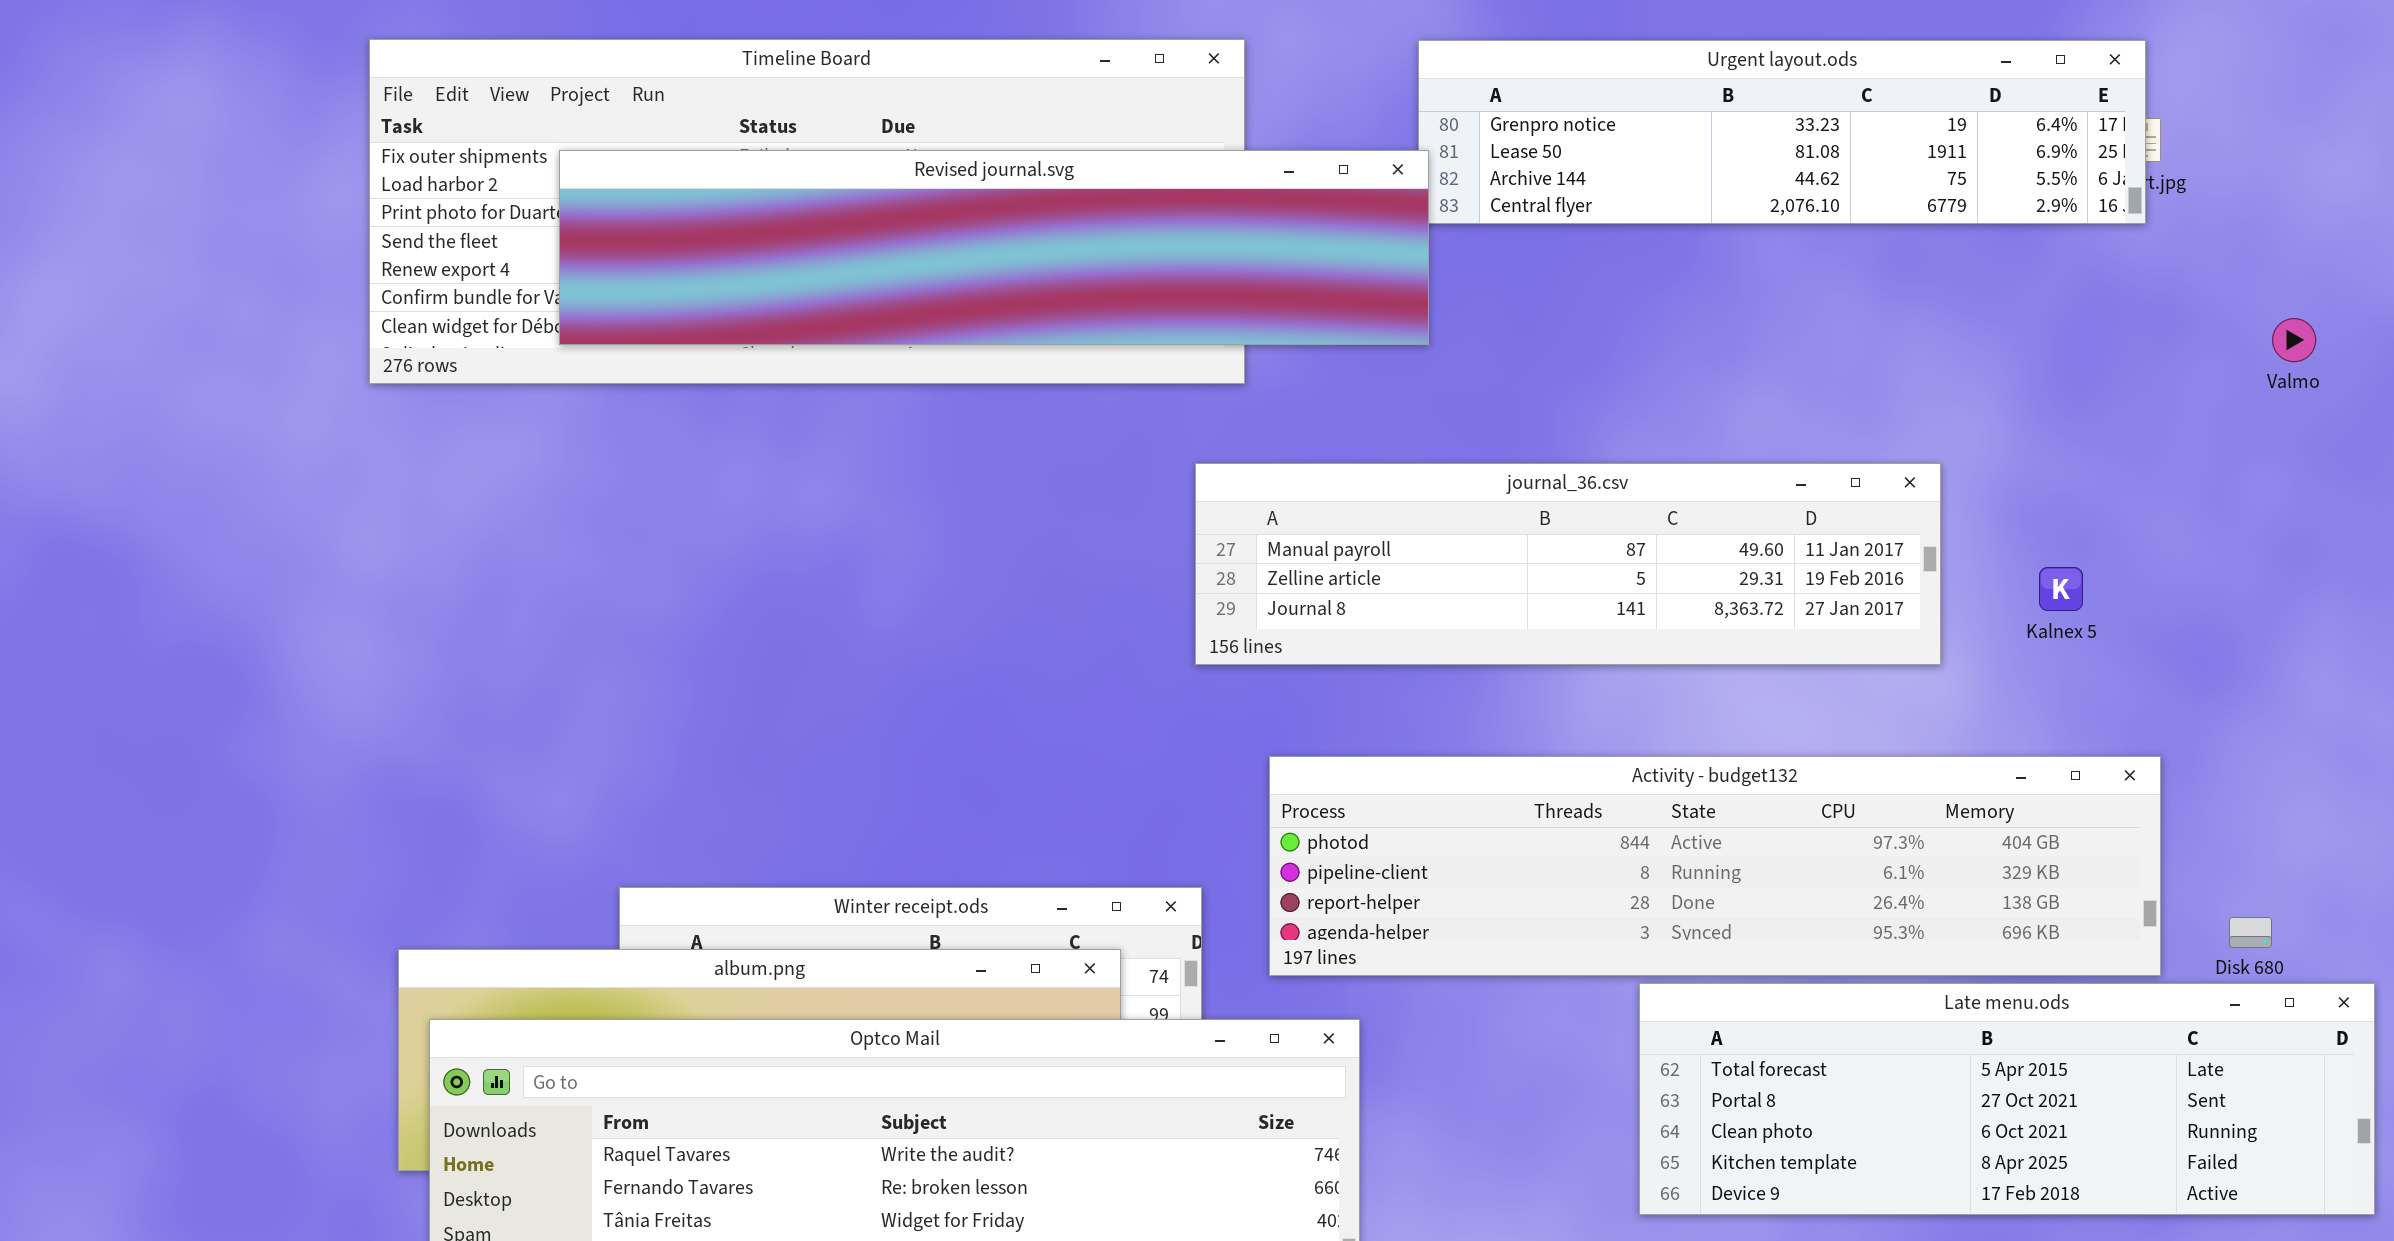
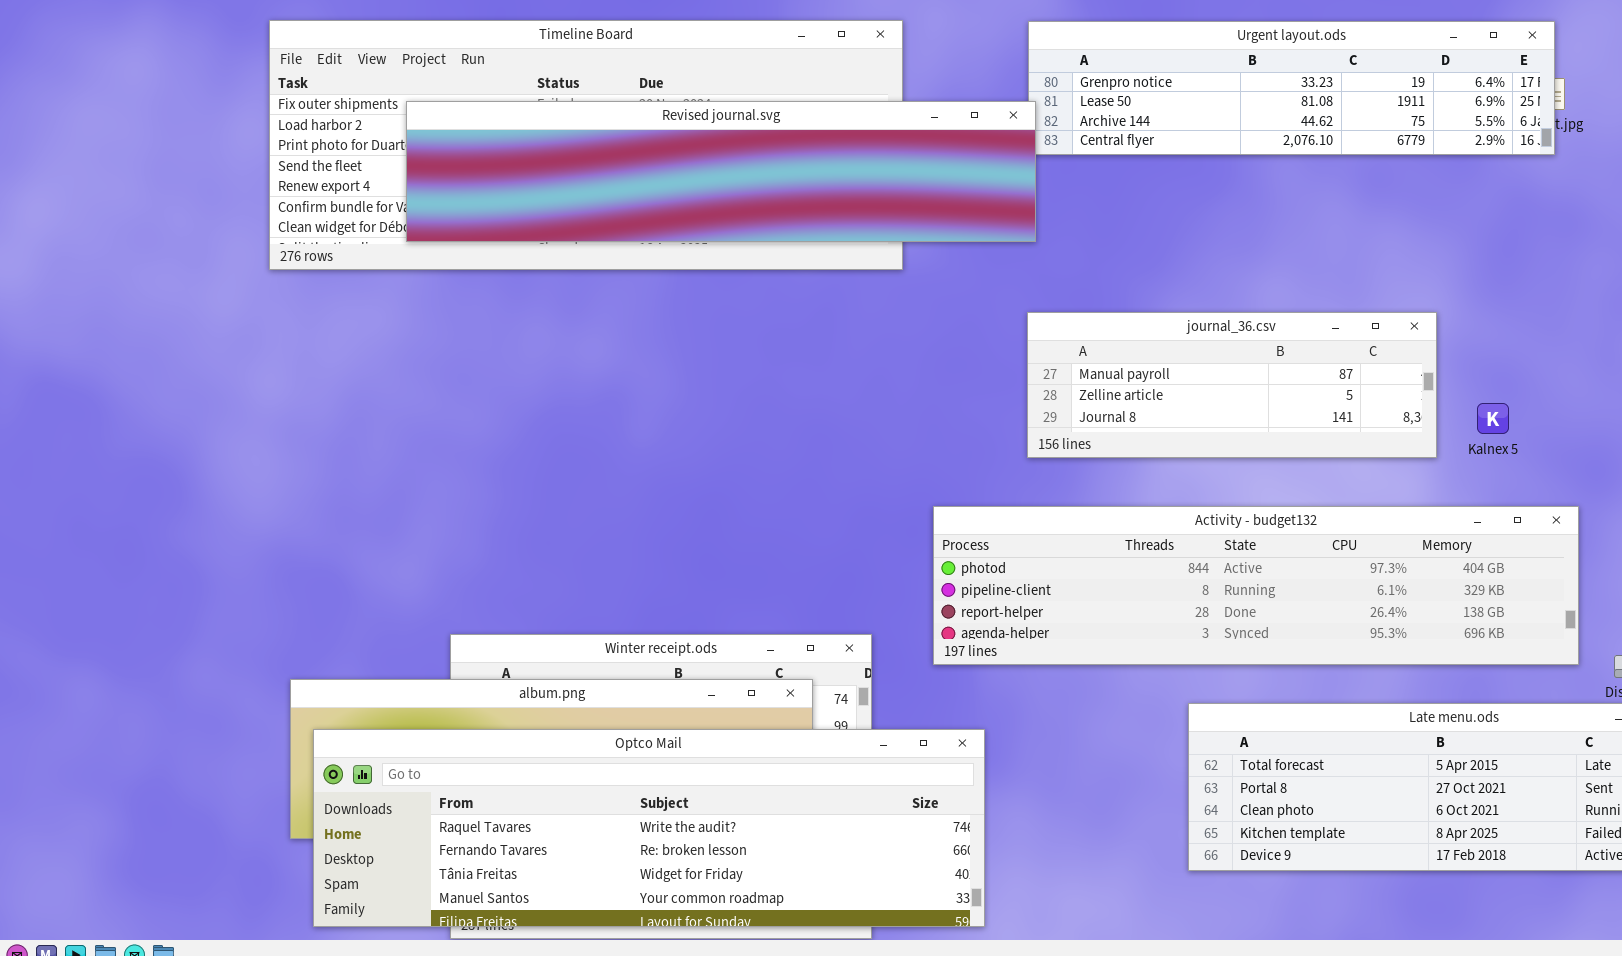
journal_36.csv: [1195,463,1941,665] -> [1027,312,1437,458], moved, resized
Activity - budget132: [1269,756,2161,976] -> [933,506,1579,665], moved

